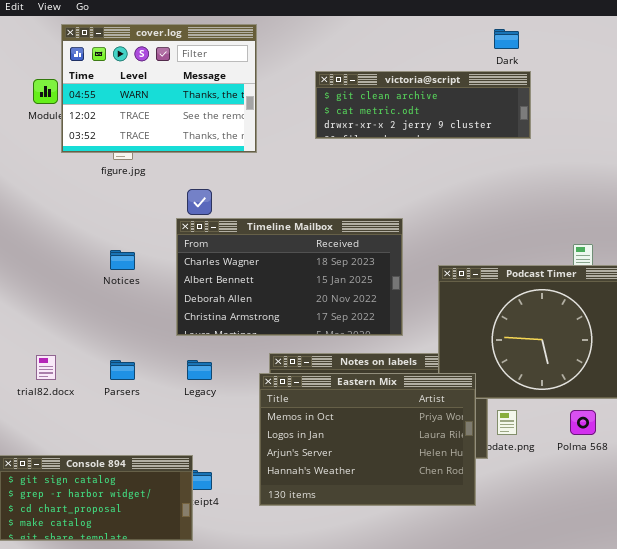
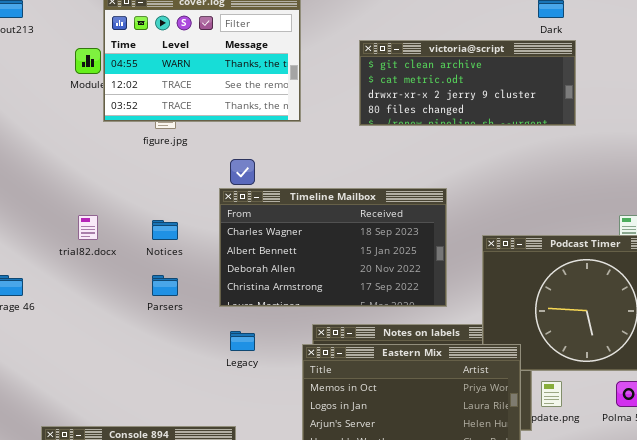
victoria@script: [315,71,531,139] -> [359,40,576,126], resized
trial82.docx: [36,355,56,380] -> [78,215,98,240], moved
Parsers: [110,360,135,380] -> [152,275,178,296], moved

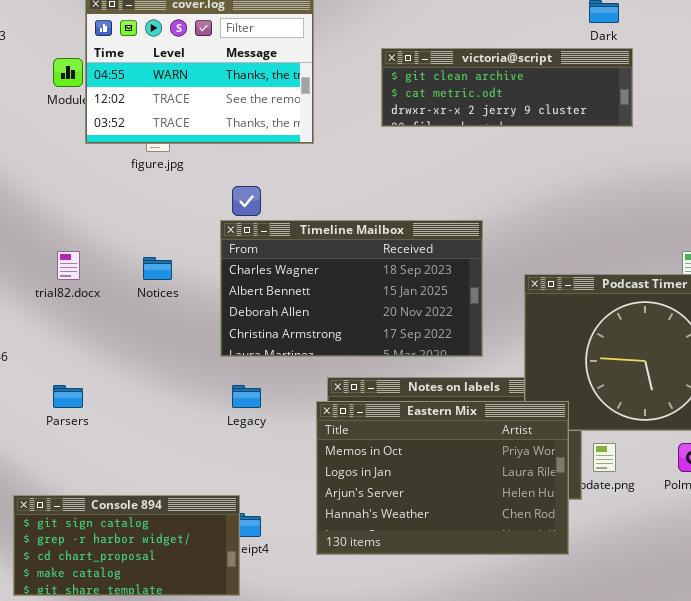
victoria@script: [359,40,576,126] -> [381,48,633,127], resized
Parsers: [152,275,178,296] -> [53,385,83,408], moved

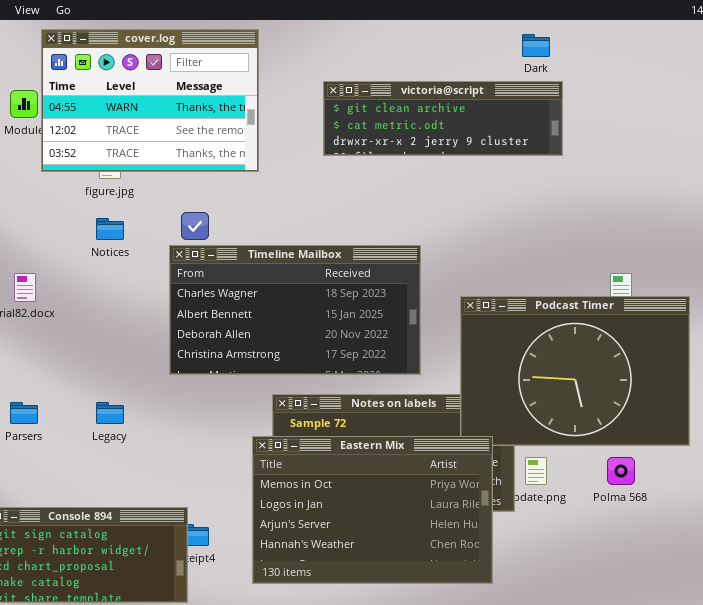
Notices: [143,257,172,280] -> [96,218,124,240], moved
Legacy: [232,385,261,408] -> [96,402,124,424], moved
Eastern Mix: [316,401,569,555] -> [252,436,493,584], moved

